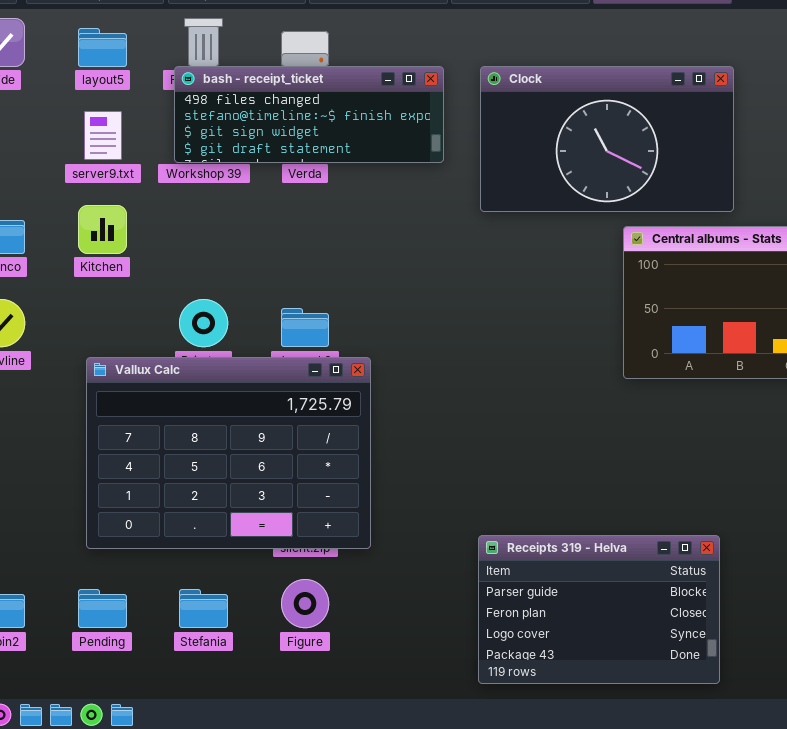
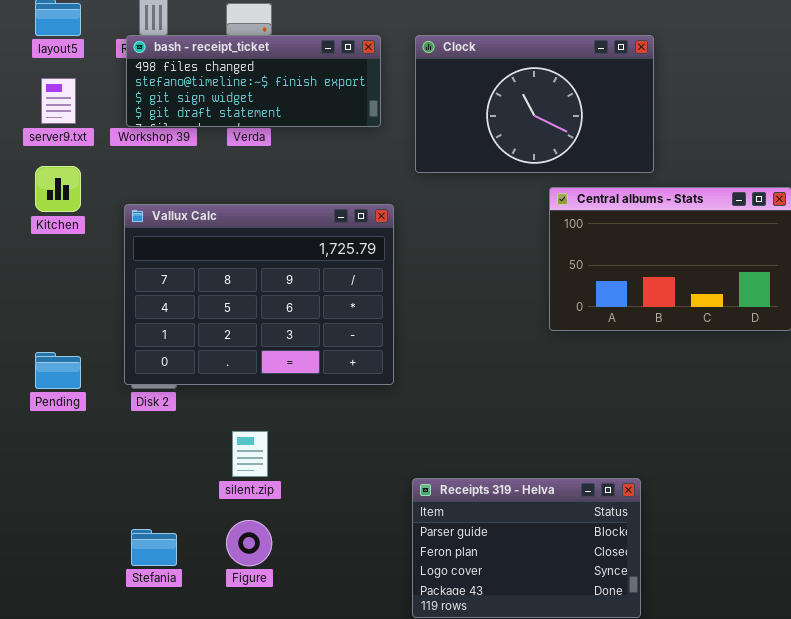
Vallux Calc: [86,357,371,549] -> [124,204,394,385], moved
Pending: [78,589,127,628] -> [35,352,81,389], moved

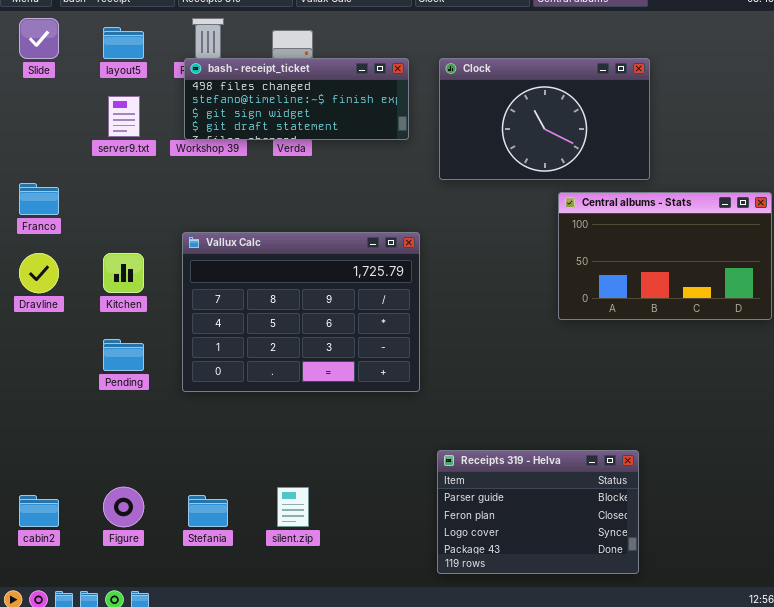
Kitchen: [35,166,81,212] -> [103,253,144,293], moved
Vallux Calc: [124,204,394,385] -> [182,232,420,392], moved
silent.zip: [232,431,268,477] -> [277,487,309,527], moved
Figure: [226,520,272,566] -> [103,487,144,527], moved

